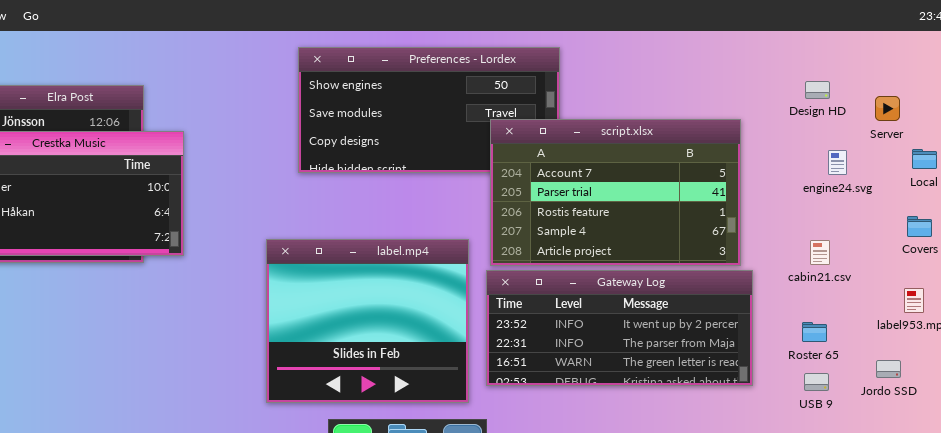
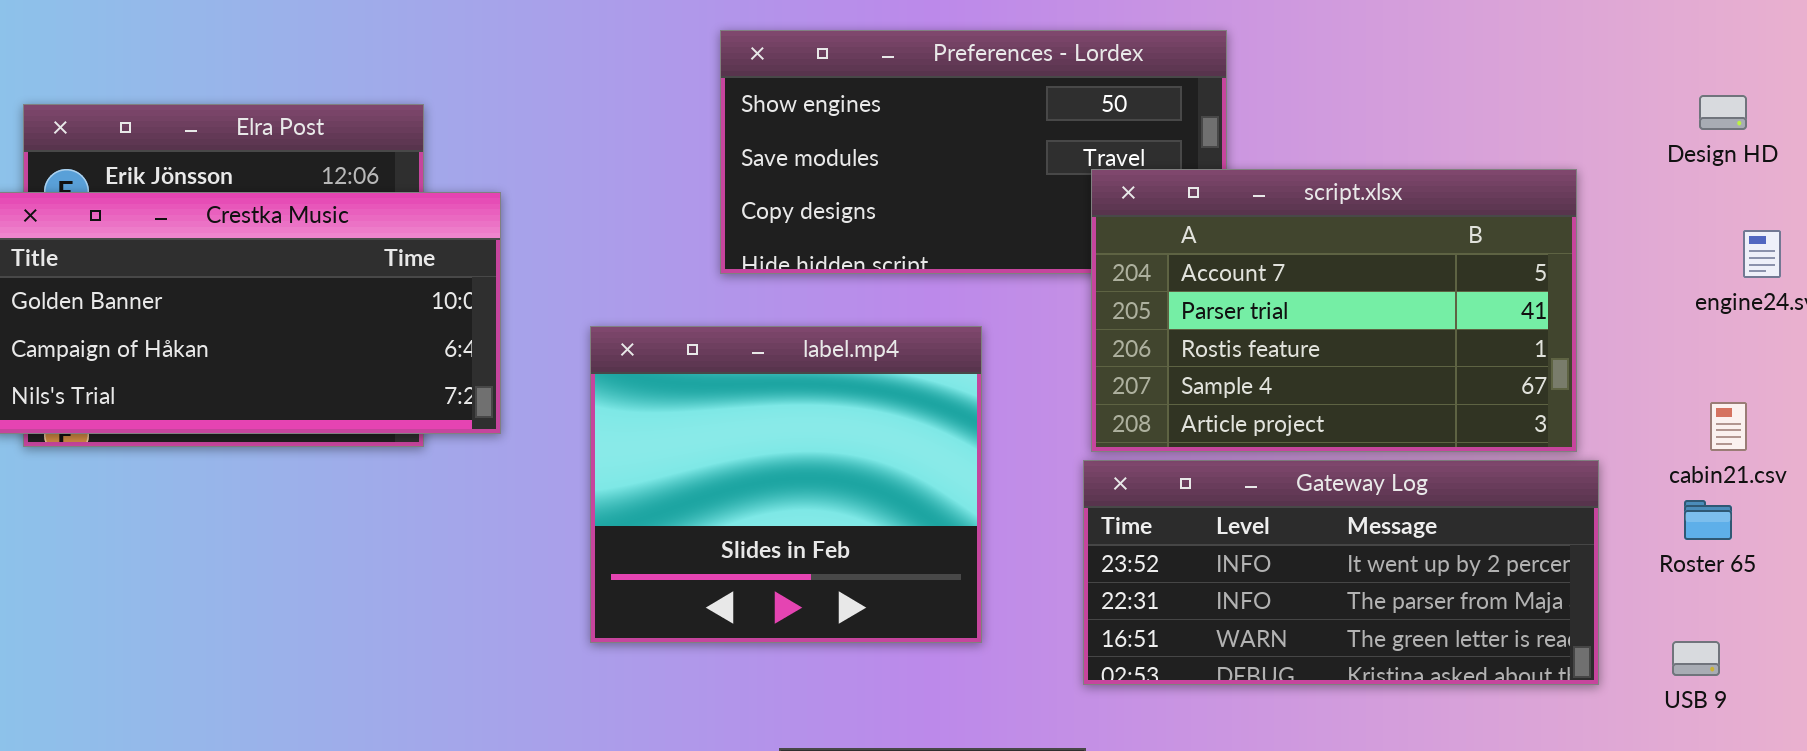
label.mp4: [266,239,469,403] -> [590,326,982,643], moved
Roster 65: [802,322,827,342] -> [1684,500,1732,540], moved
USB 9: [804,373,829,391] -> [1672,641,1720,676], moved

